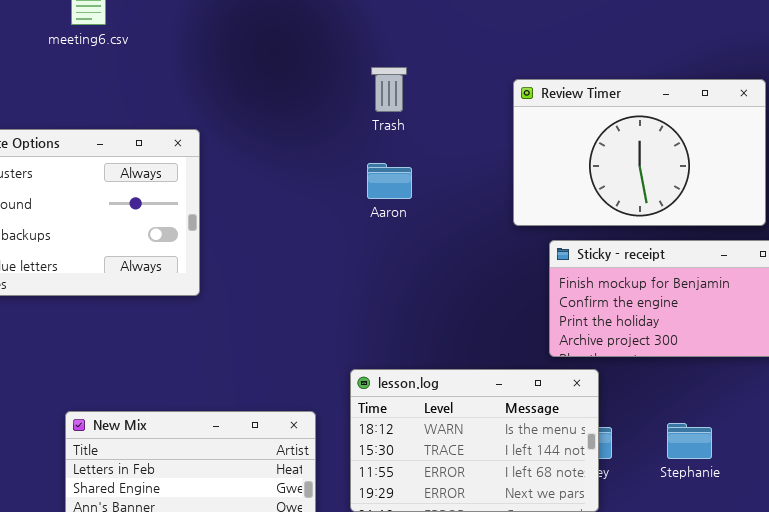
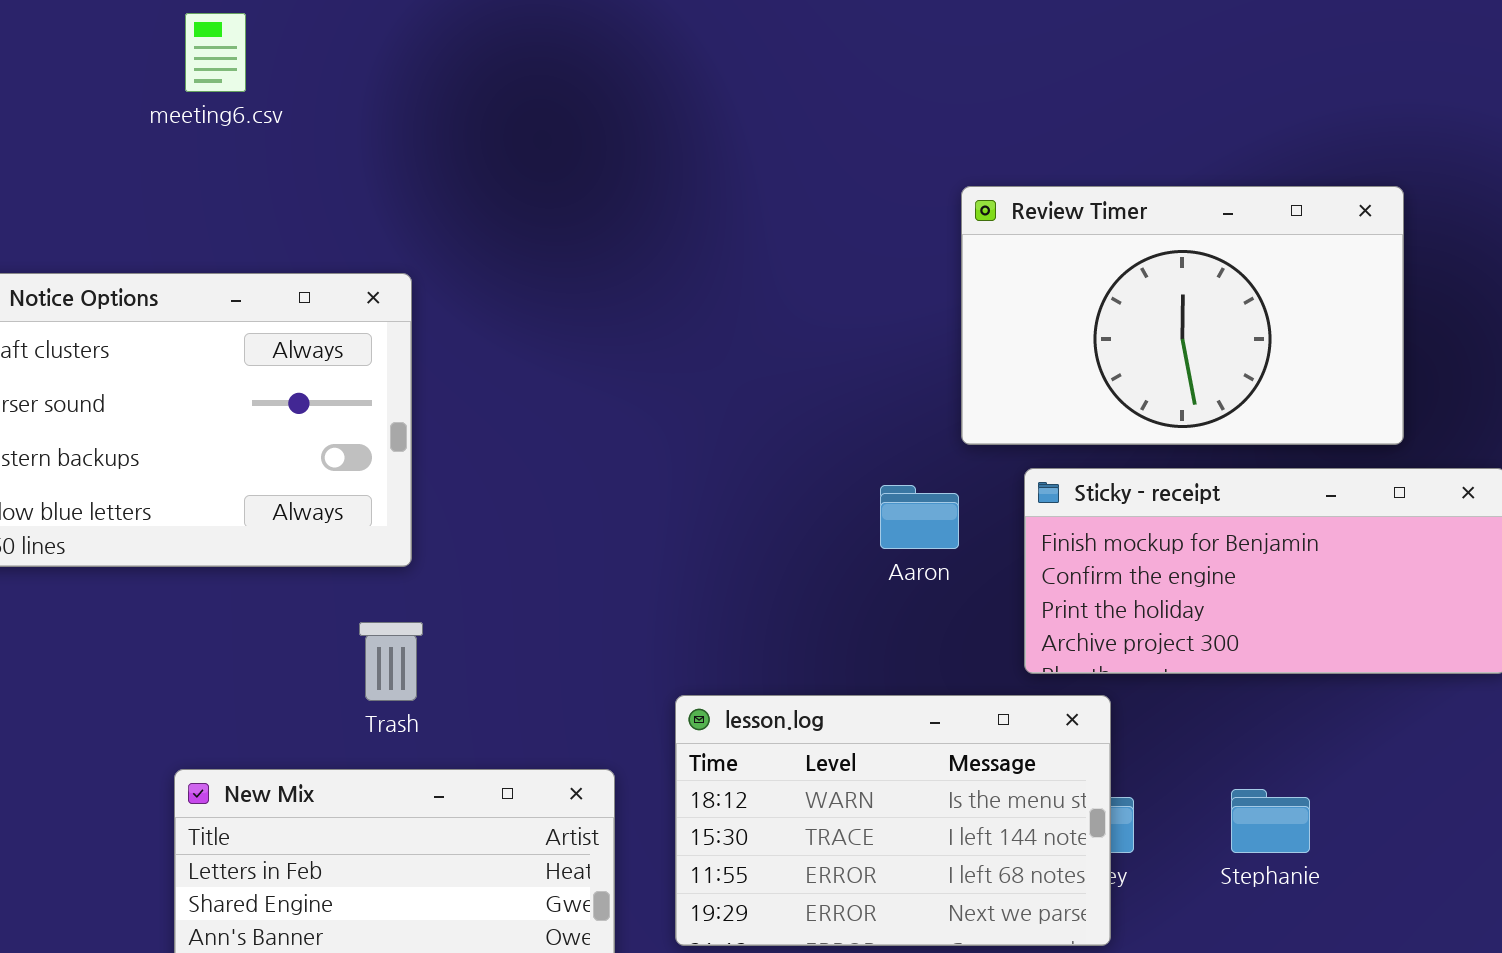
Trash: [371,67,407,112] -> [359,622,423,701], moved
Aaron: [367,163,412,199] -> [880,485,959,549], moved

